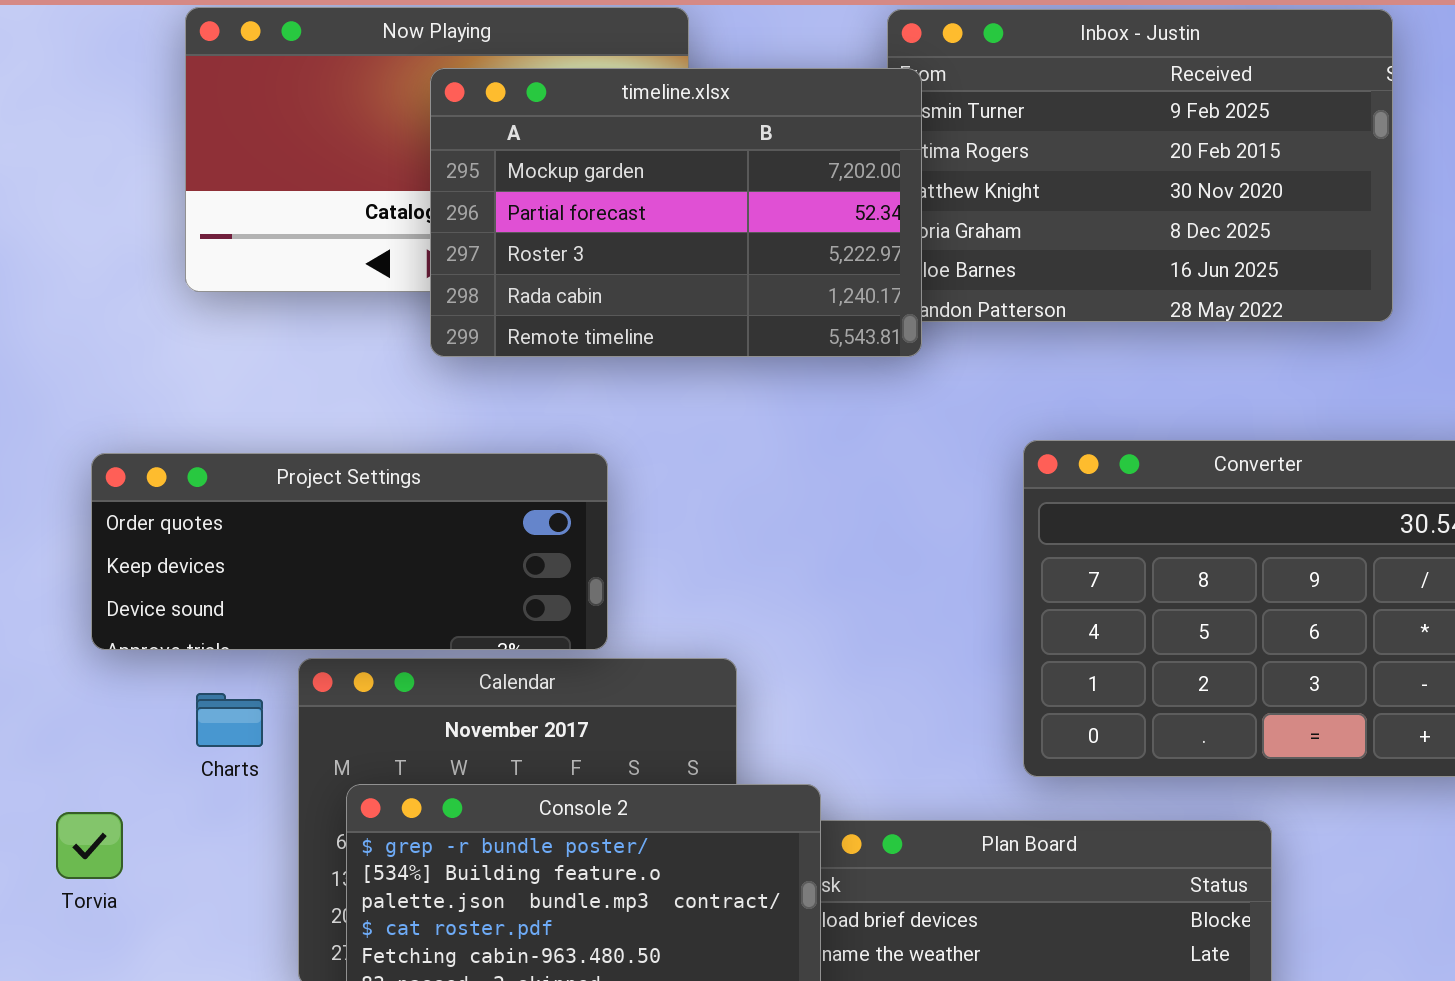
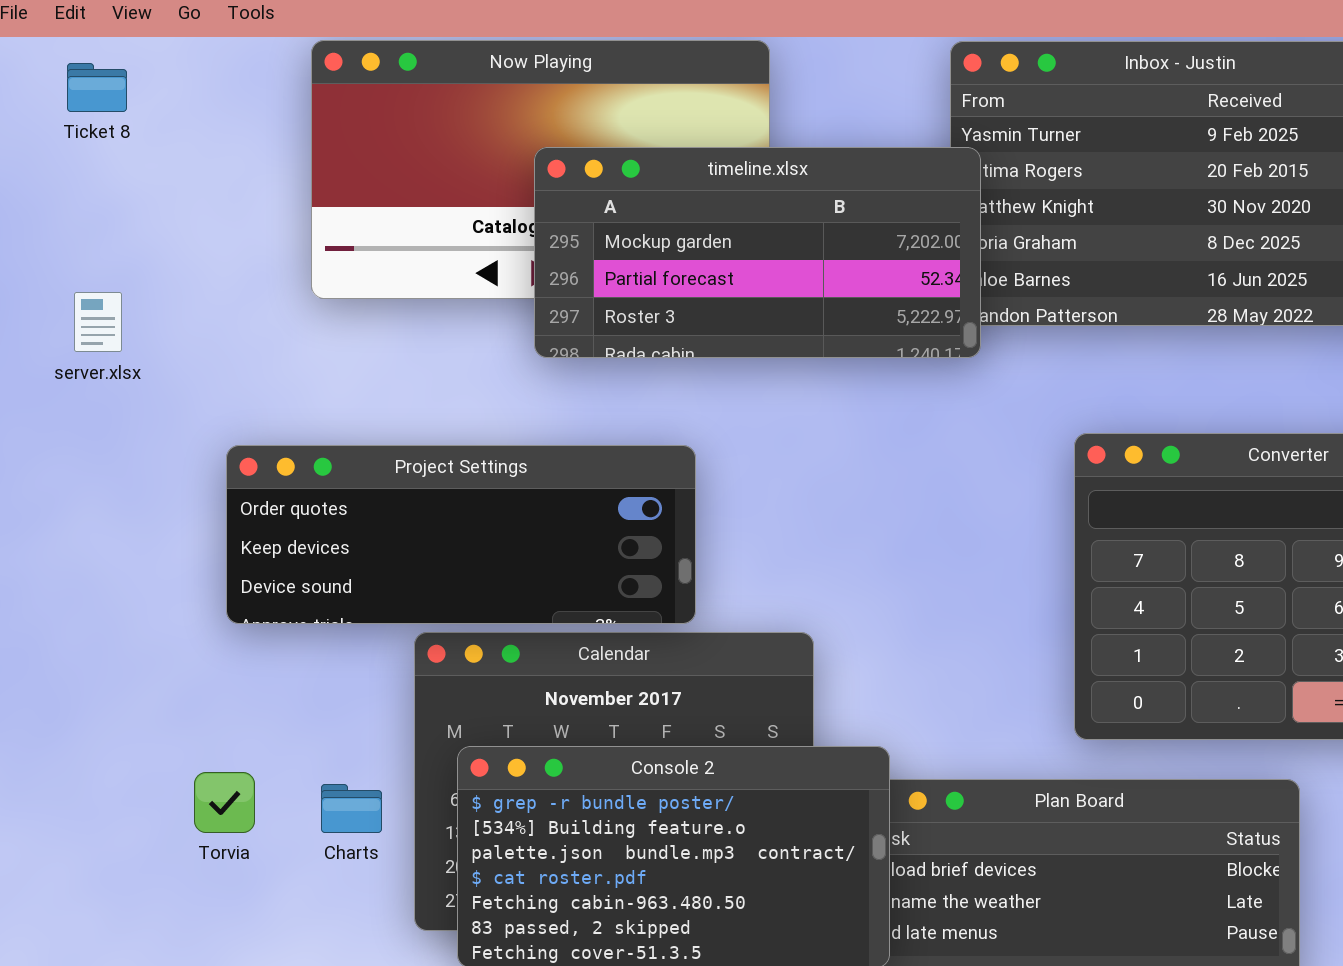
timeline.xlsx: [430,68,922,357] -> [534,147,981,358], resized
Charts: [196,693,263,747] -> [321,784,382,833], moved

